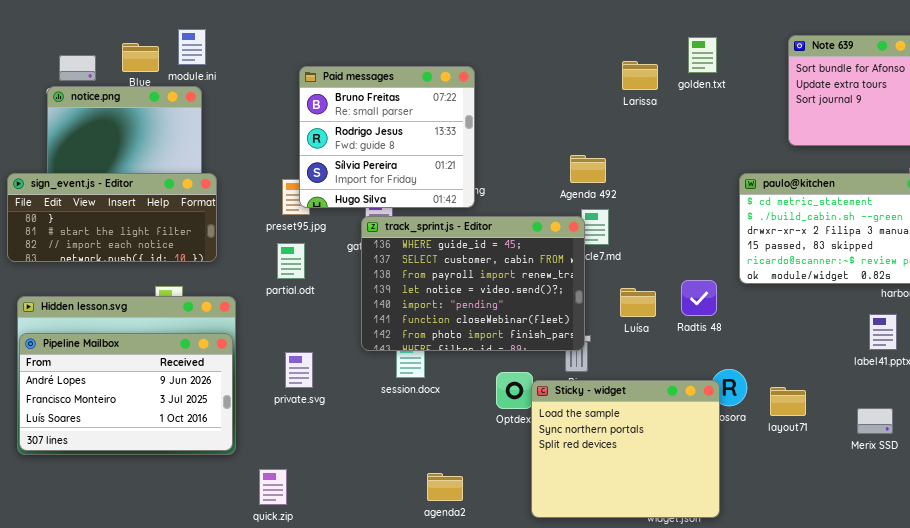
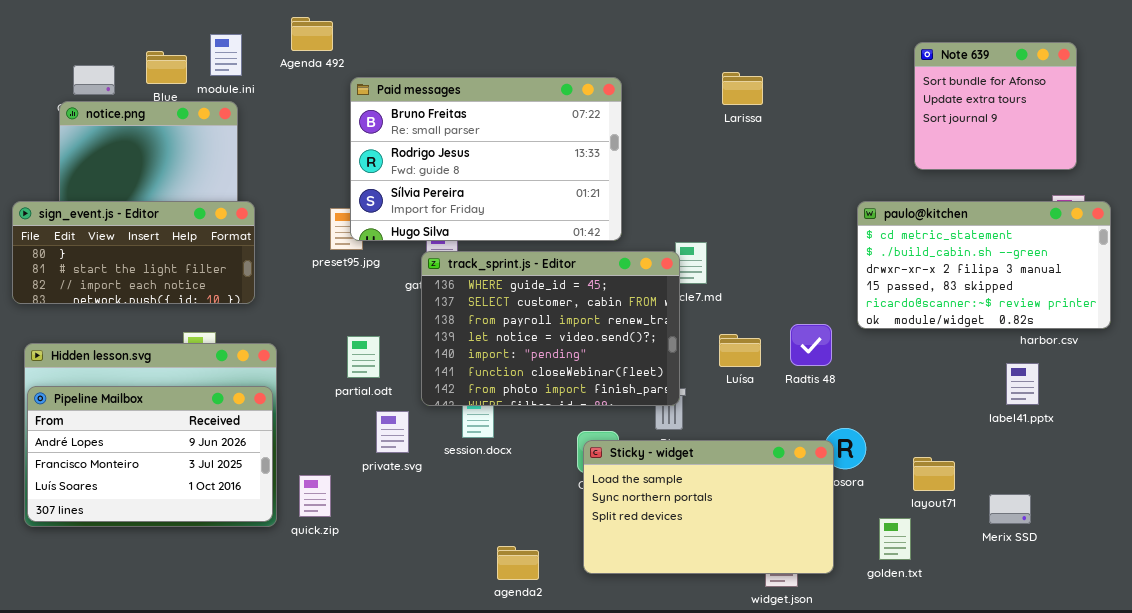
golden.txt: [688,37,717,73] -> [879,518,911,560], moved
Paid messages: [299,66,475,208] -> [350,77,622,241], resized
Agenda 492: [570,155,606,183] -> [291,17,333,51], moved
partial.odt: [277,243,305,279] -> [347,336,380,378], moved
private.svg: [285,352,313,388] -> [376,411,409,453], moved
Sticky - widget: [531,380,720,518] -> [583,440,834,574], resized
layout71: [770,387,806,416] -> [913,457,955,491], moved
Merix SSD: [857,408,893,434] -> [989,494,1031,524], moved
quick.zip: [259,469,287,505] -> [299,475,331,517], moved

